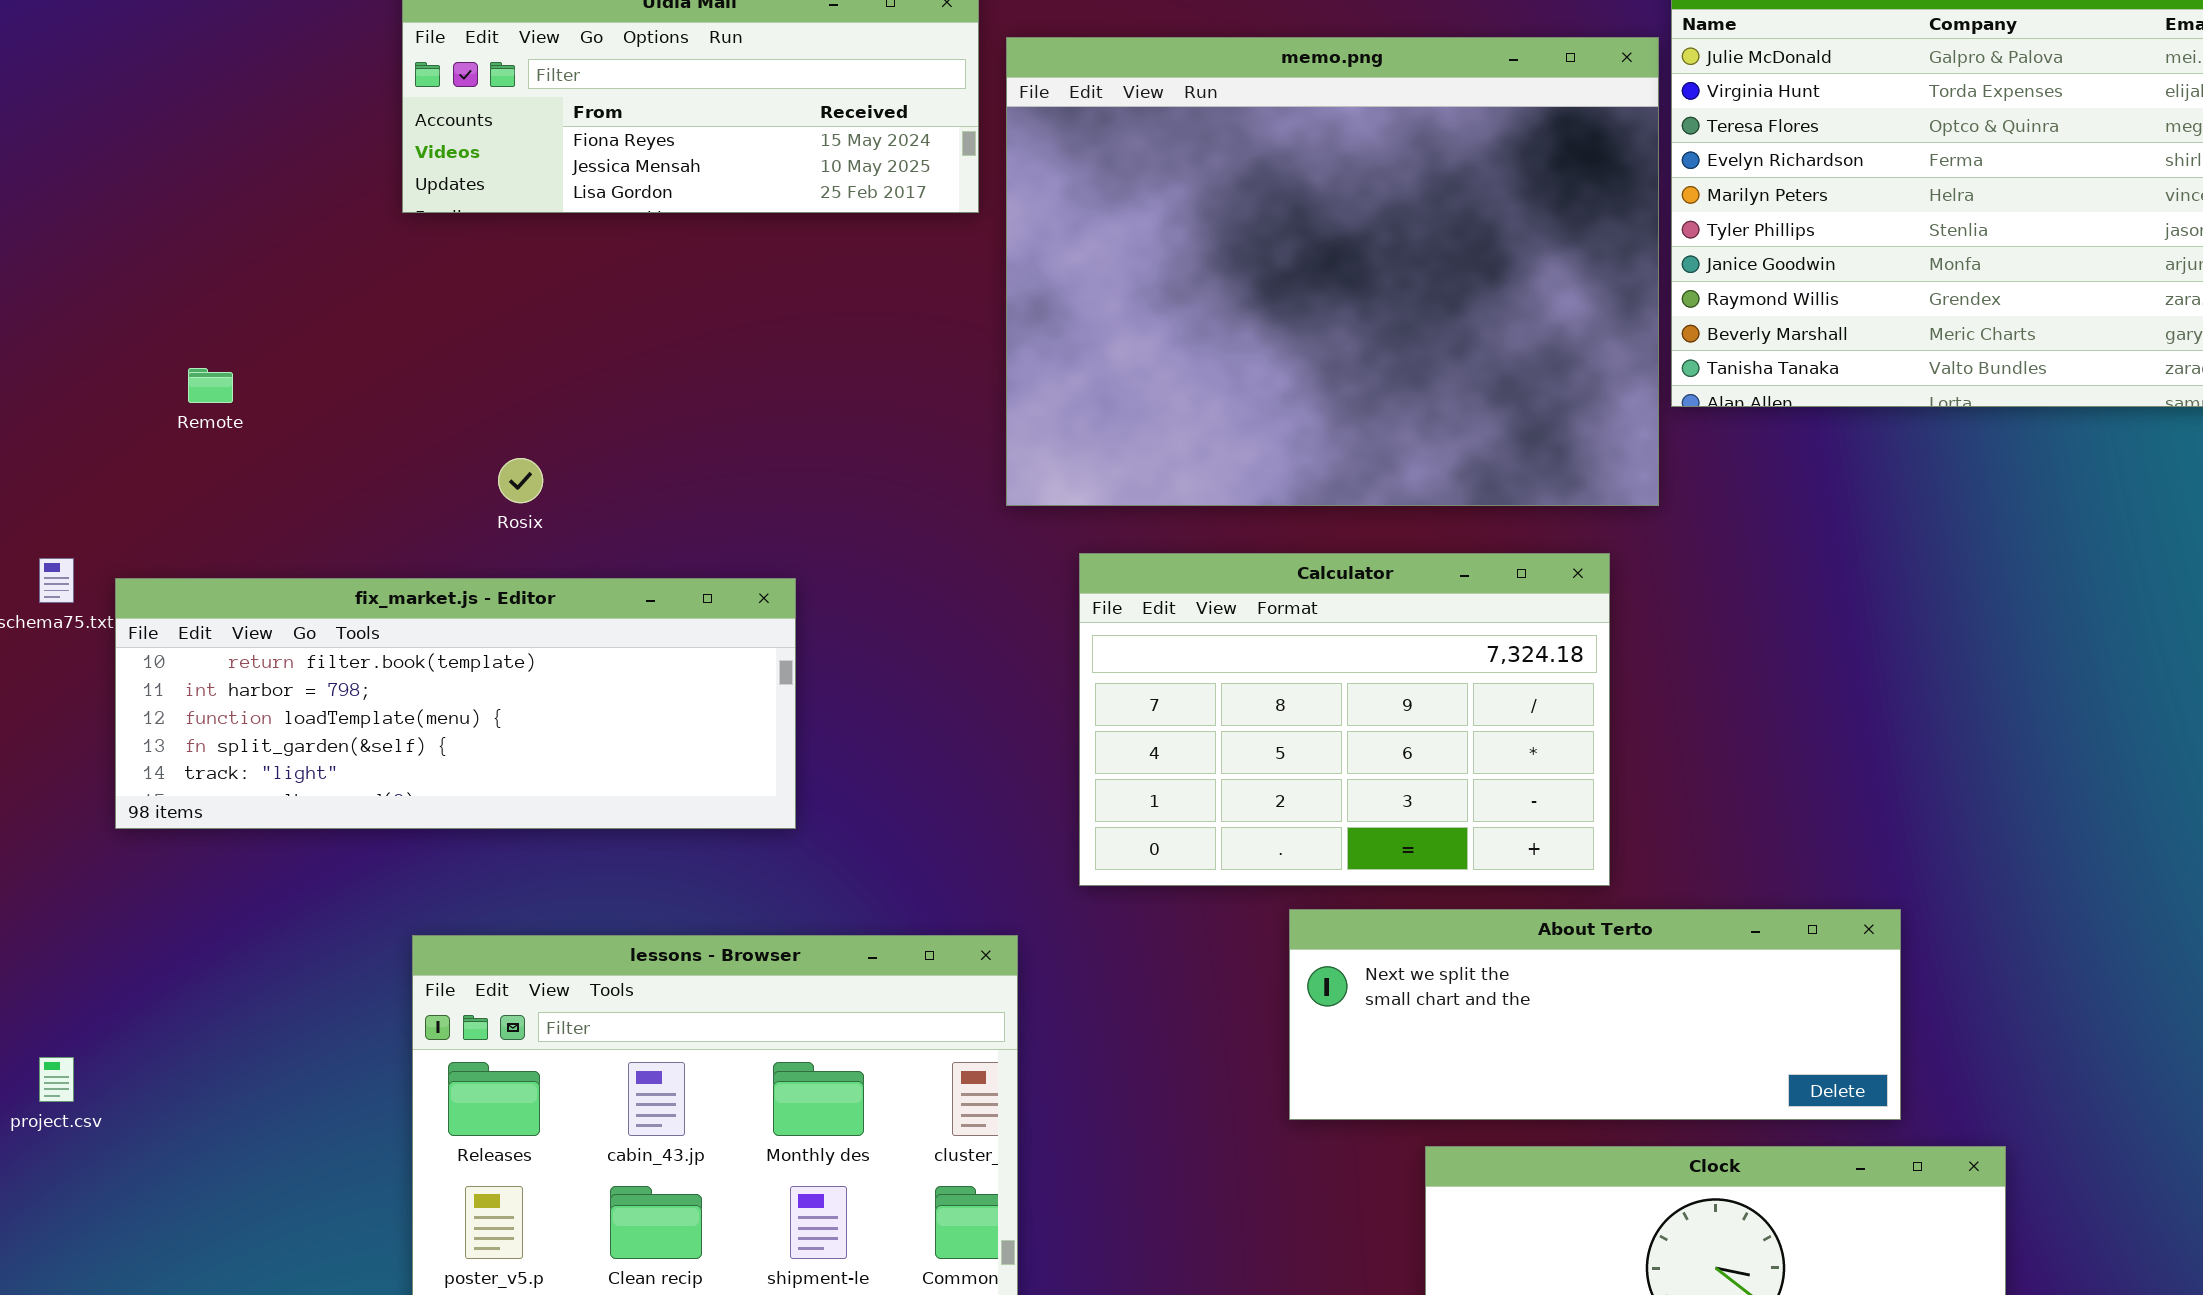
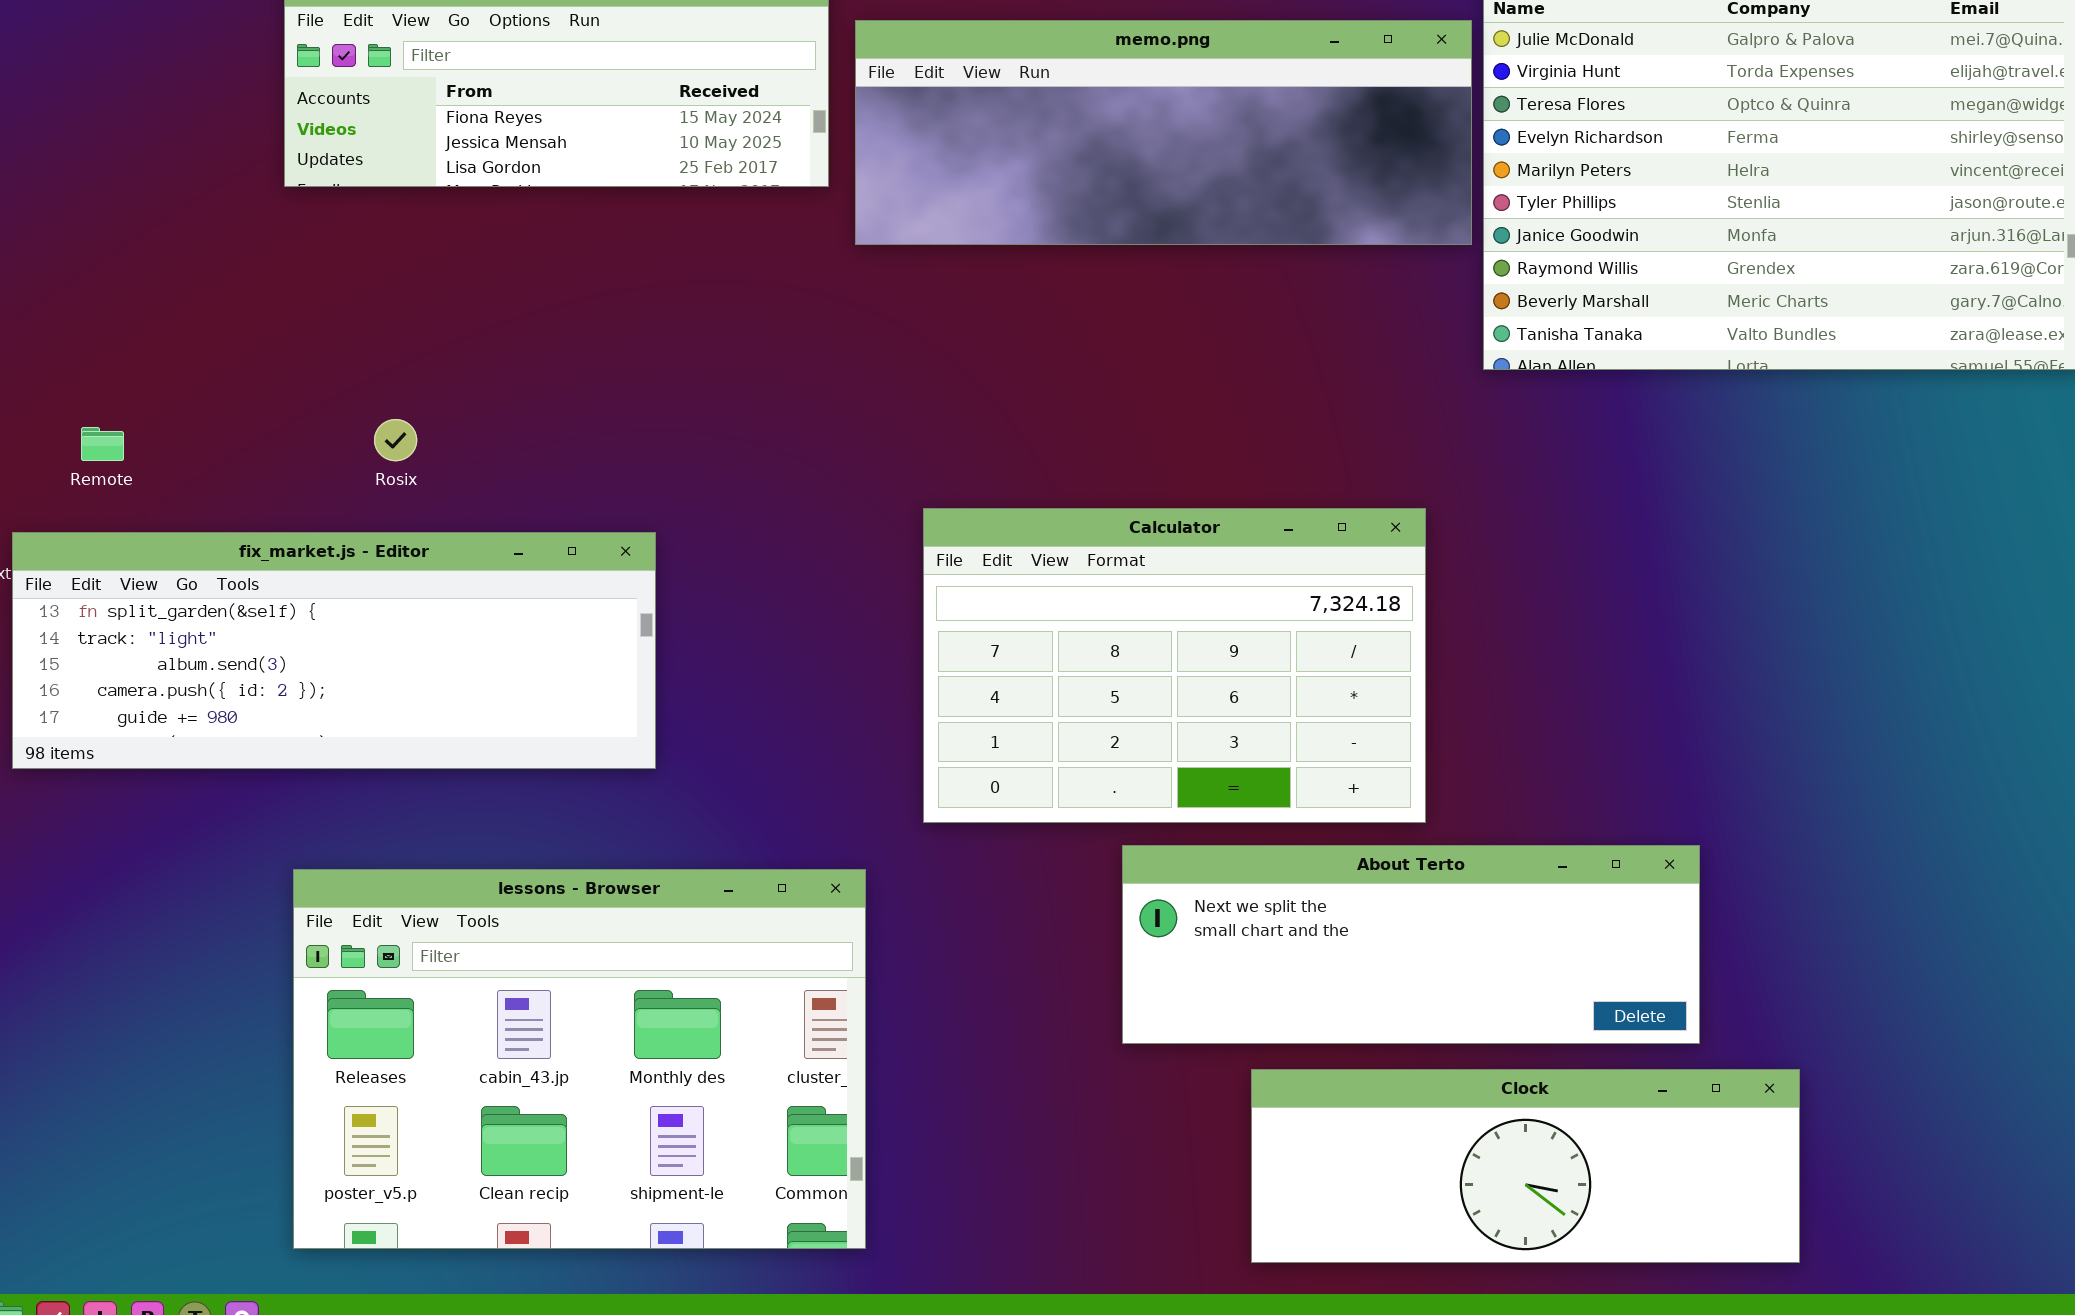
memo.png: [1006,37,1659,506] -> [855,20,1472,245], resized
Remote: [188,368,233,403] -> [81,427,124,461], moved
fix_market.js - Editor: [115,578,796,829] -> [12,532,656,769], scrolled down 3 rows

